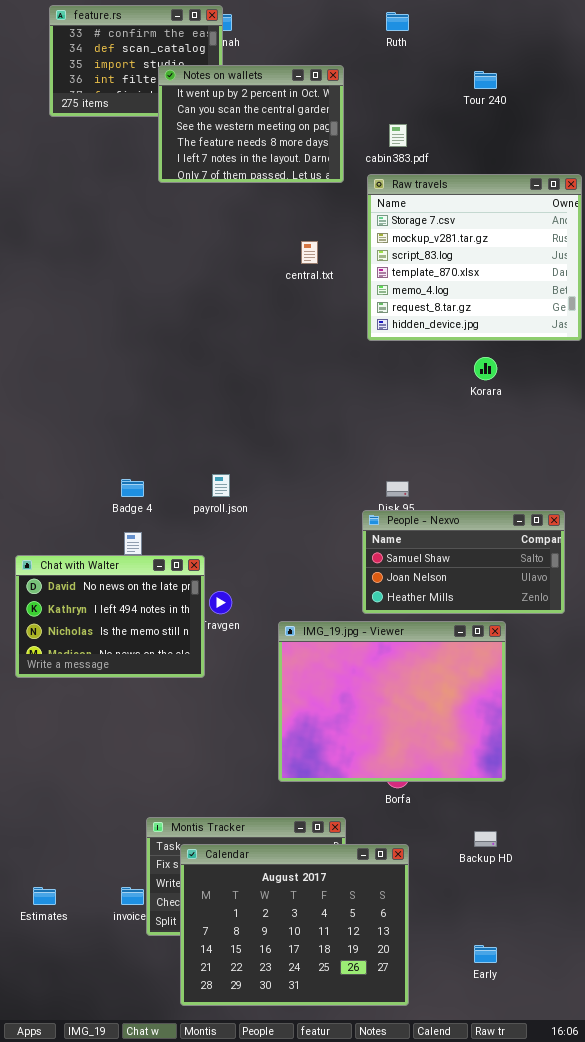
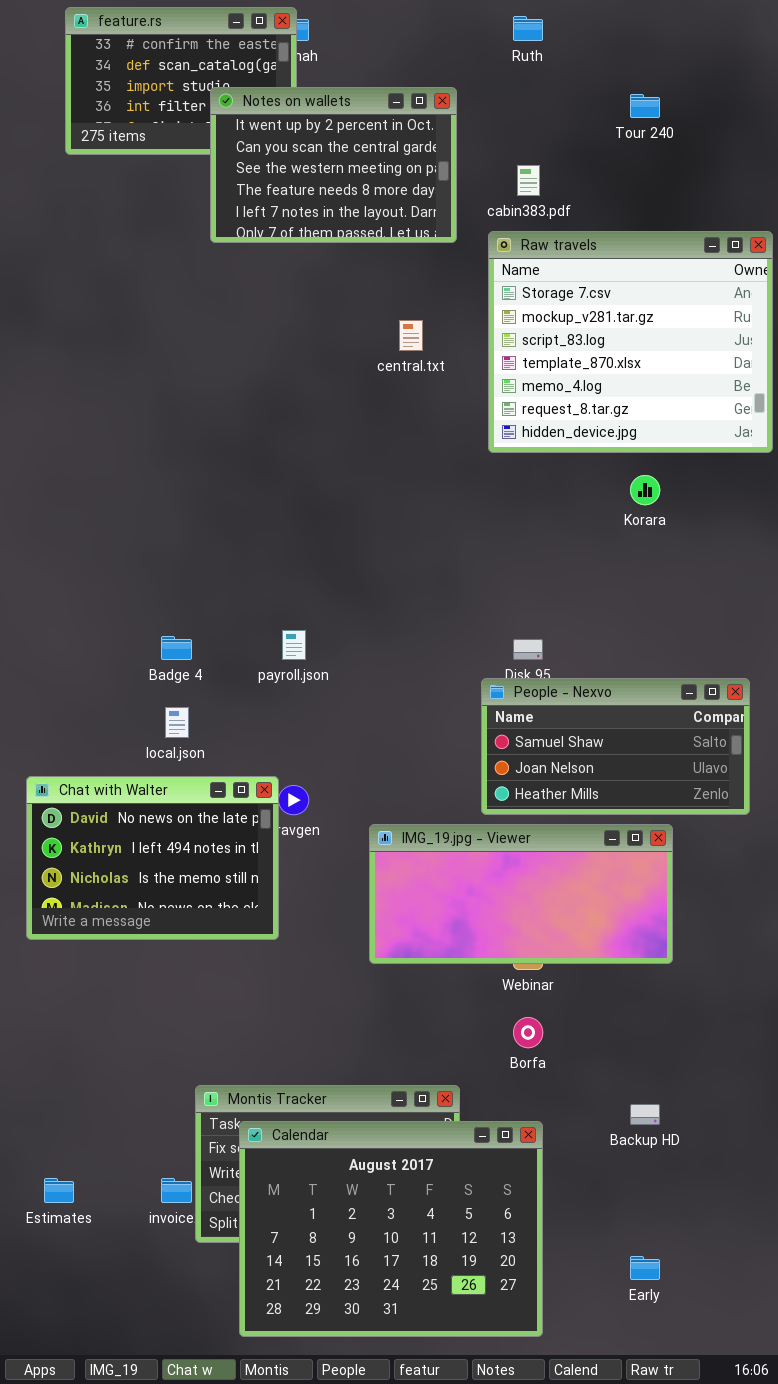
Chat with Walter: [15,555,205,678] -> [26,776,279,940], moved
IMG_19.jpg - Viewer: [278,621,506,782] -> [369,824,673,964], resized

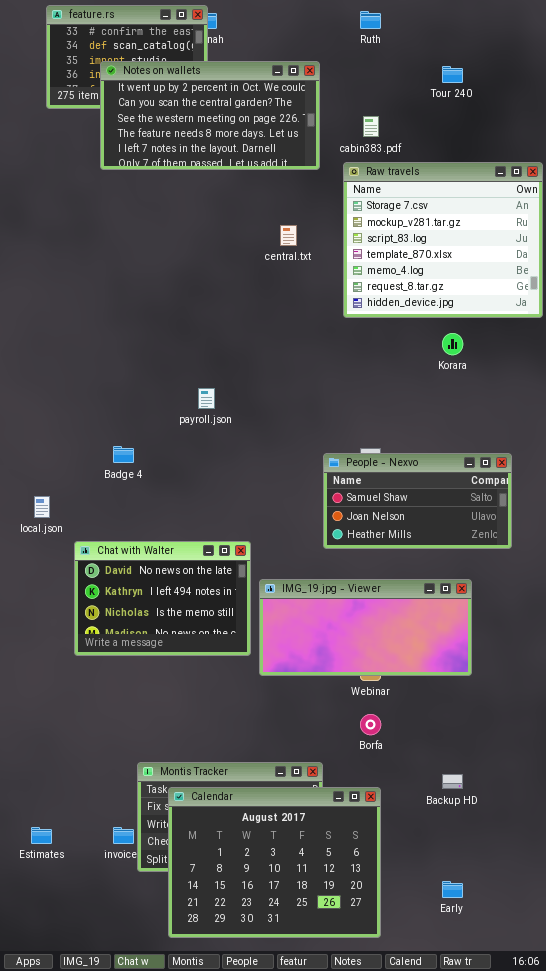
Notes on wallets: [210,87,457,243] -> [100,61,320,170], resized
payroll.json: [282,630,306,660] -> [198,388,215,409], moved
People - Nexvo: [481,678,750,815] -> [323,453,512,549], moved
local.json: [165,707,189,738] -> [34,496,50,518], moved
Chat with Walter: [26,776,279,940] -> [74,541,251,656], moved

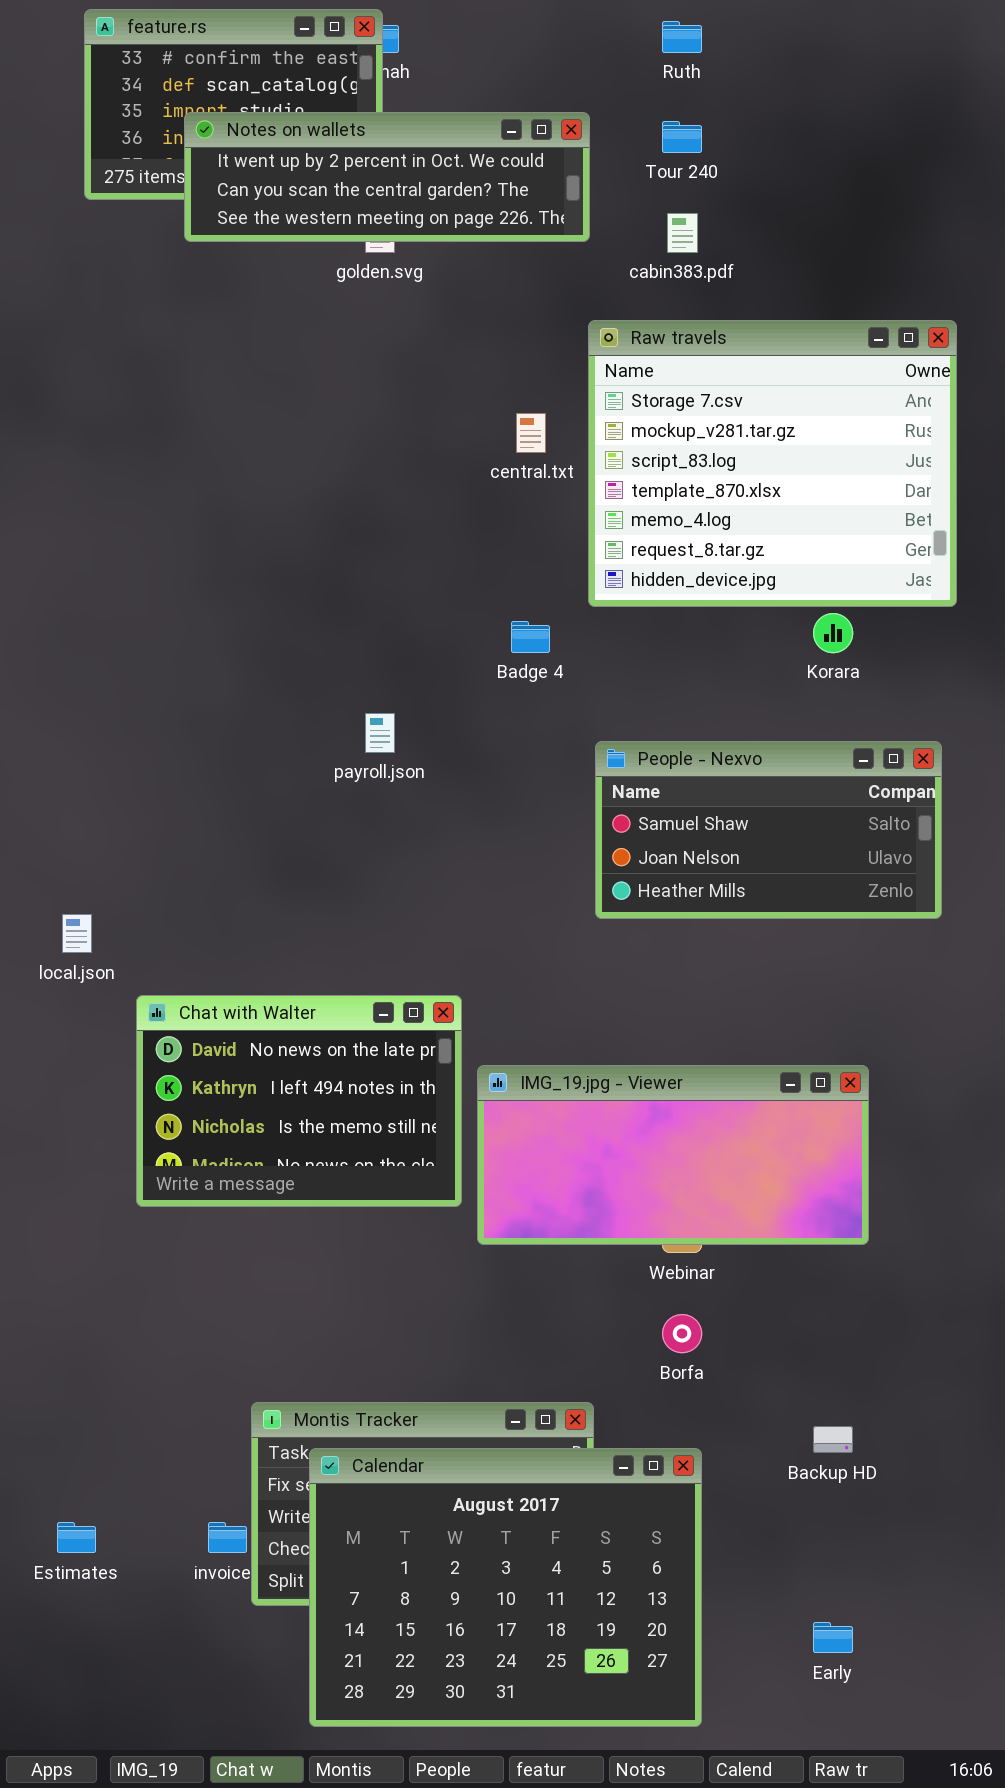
Notes on wallets: [100,61,320,170] -> [184,112,590,242], resized
Tour 240: [442,66,463,83] -> [662,121,702,153], moved
Raw travels: [343,162,543,318] -> [588,320,957,607], moved
Badge 4: [113,446,134,463] -> [511,621,550,653], moved
People - Nexvo: [323,453,512,549] -> [595,741,942,919], moved

